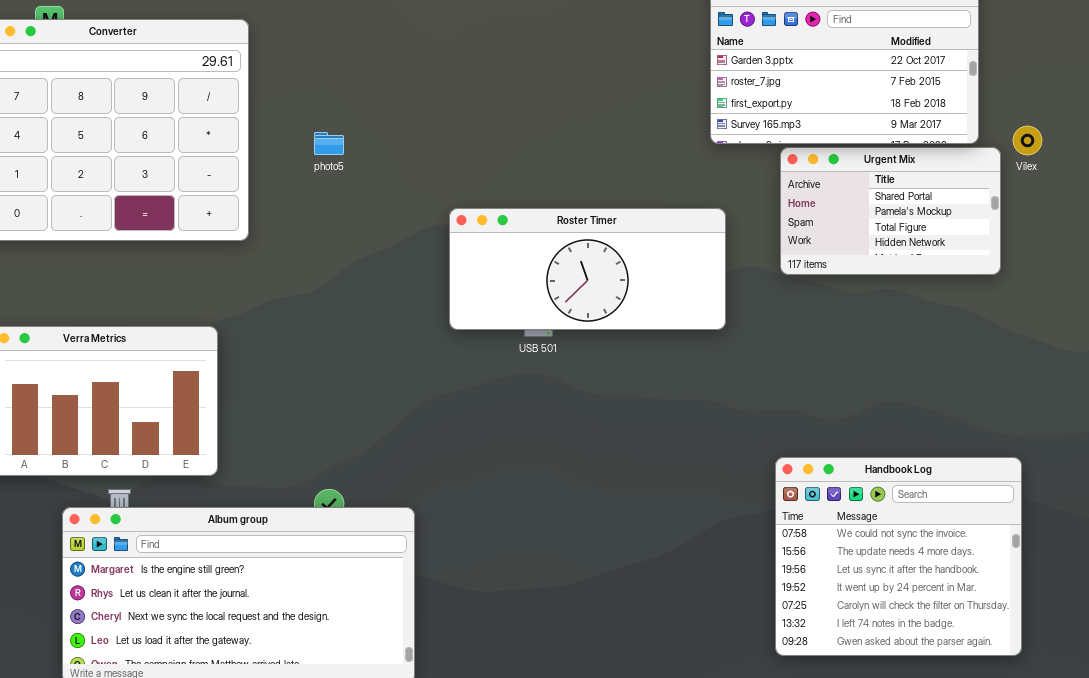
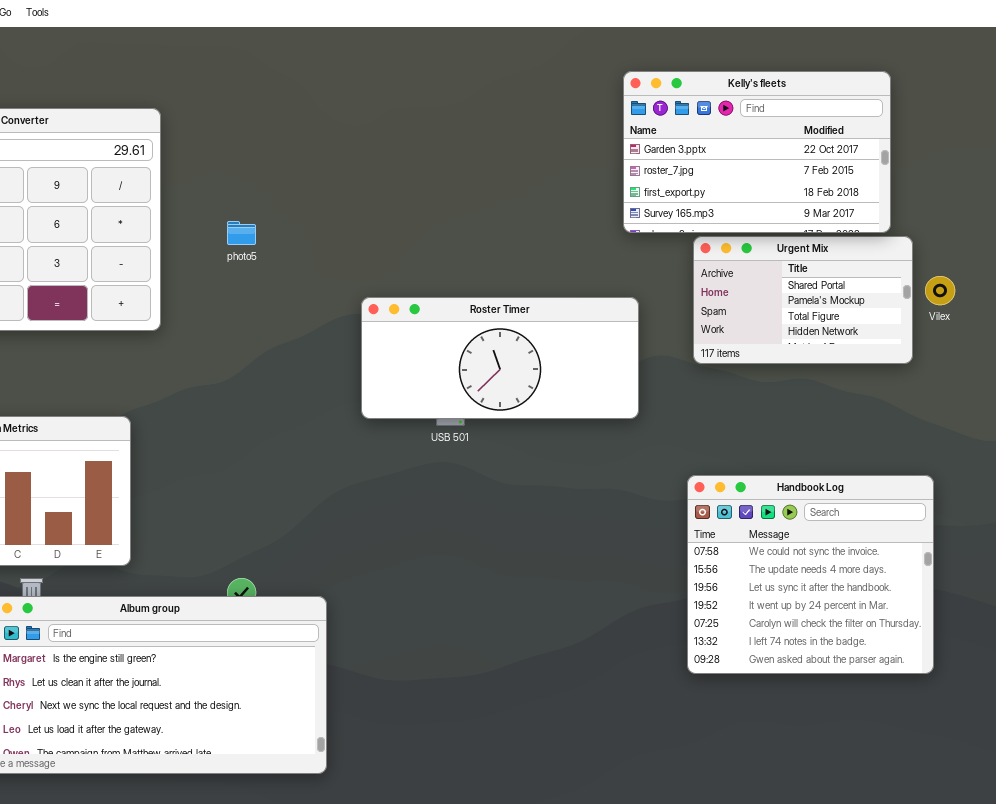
Vilex: [1013,126,1042,155] -> [925,276,955,305], moved
Handbook Log: [775,457,1022,656] -> [687,475,934,674], moved

